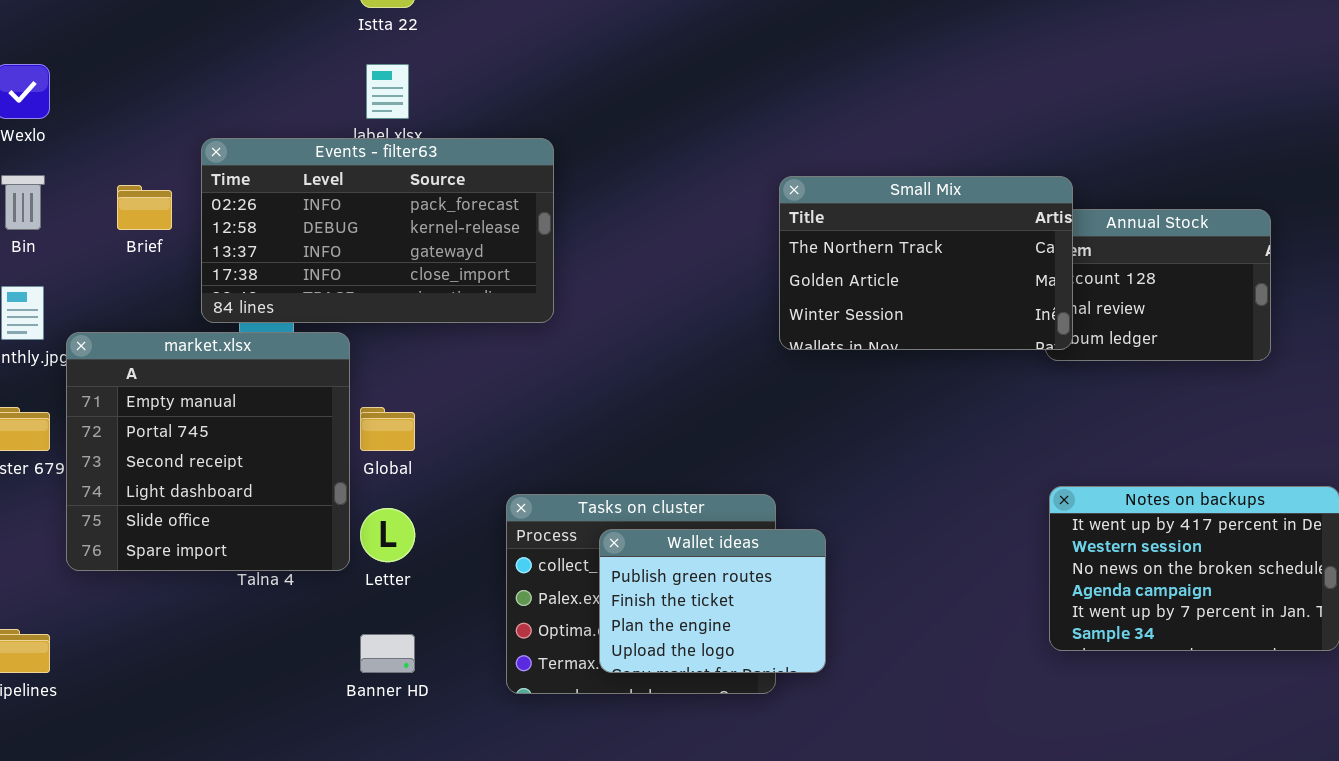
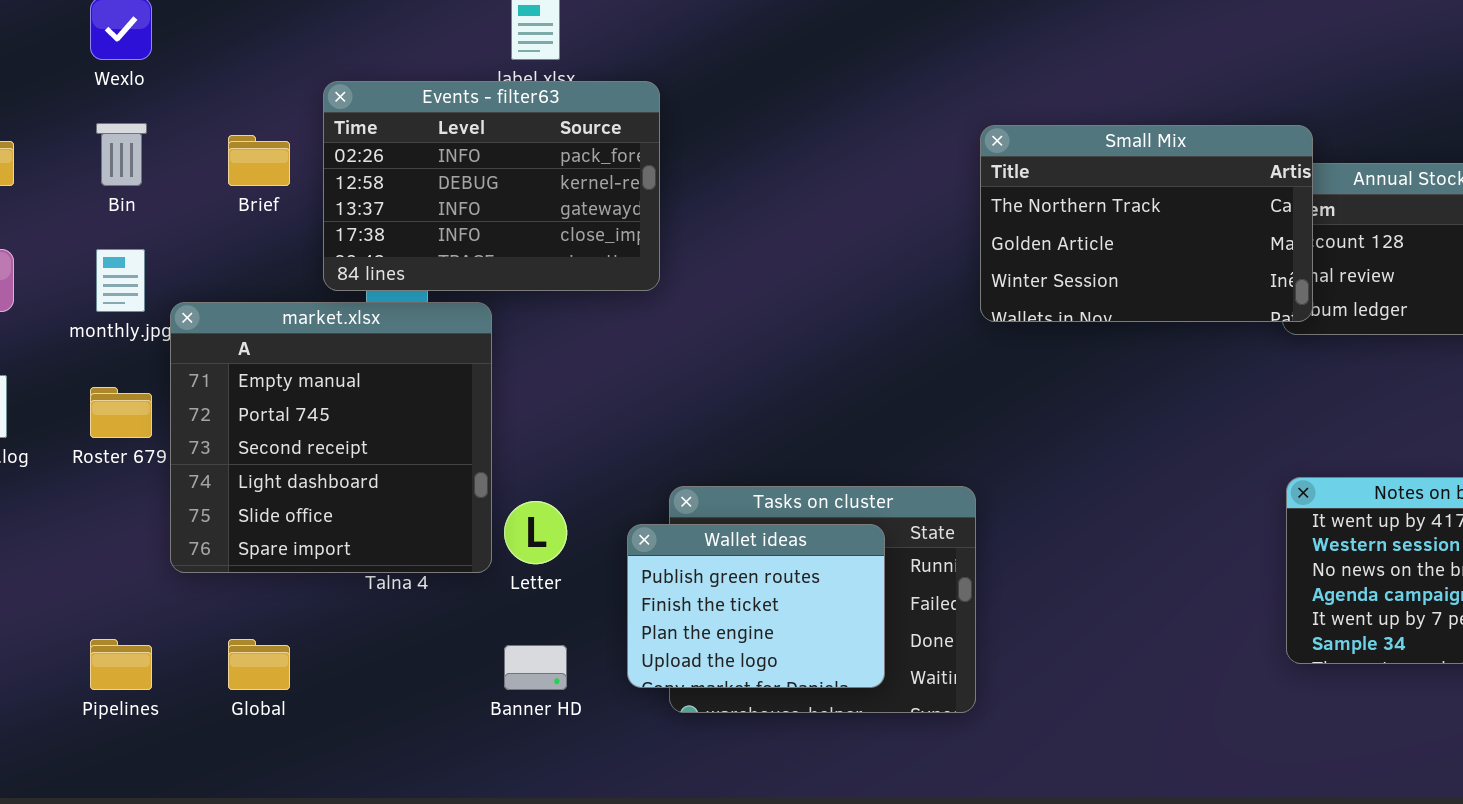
Events - filter63: [201,138,554,323] -> [323,81,660,291], resized
Global: [360,407,415,451] -> [228,639,290,690], moved
Wallet ideas: [599,529,826,673] -> [627,524,885,688], moved

